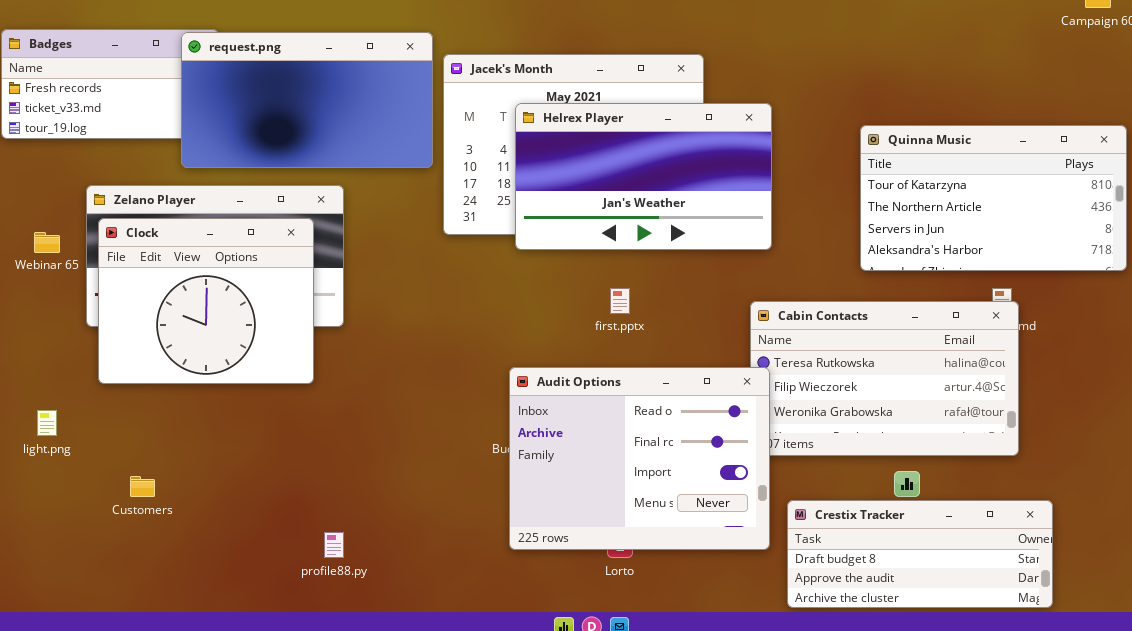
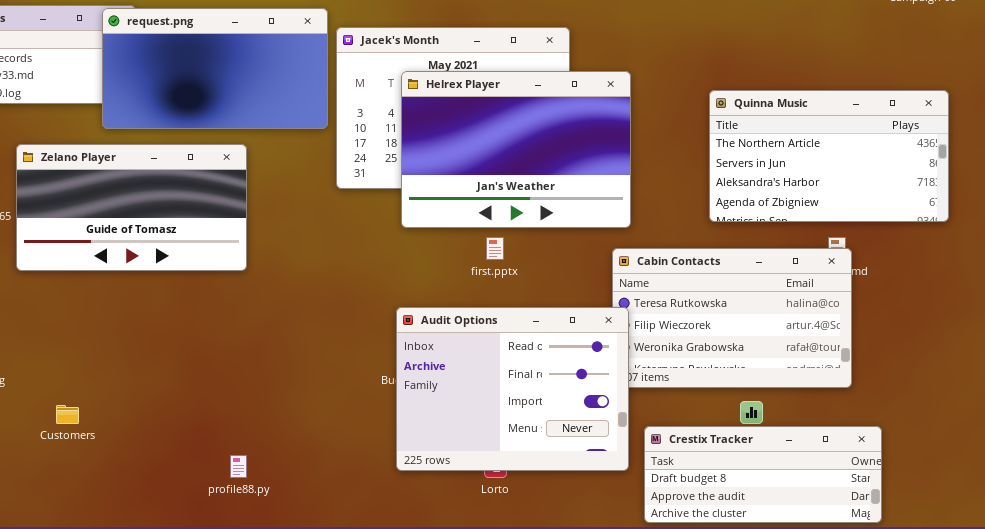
Helrex Player: [515,103,772,250] -> [401,71,631,228], resized
Quinna Music: [860,125,1127,271] -> [709,90,949,222], scrolled down 1 row
Clock: [98,218,314,384] -> none, closed

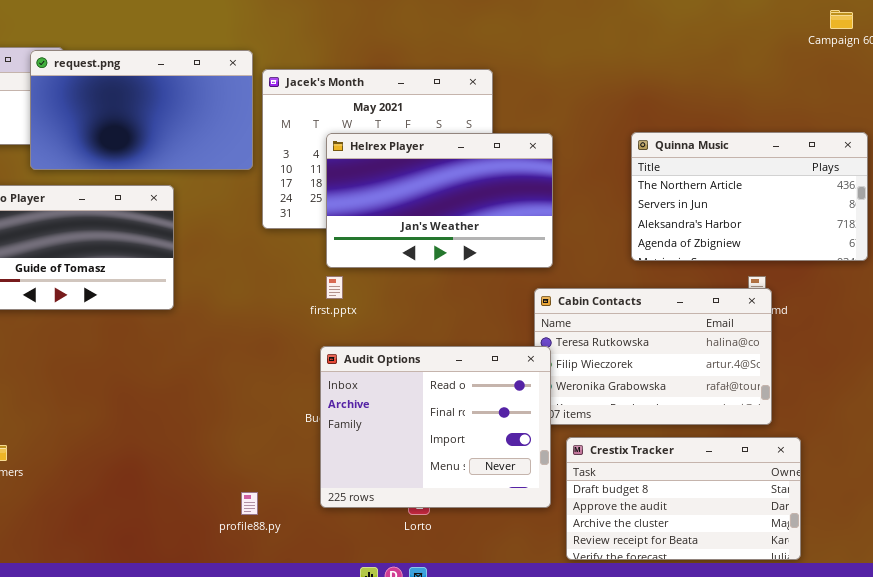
Helrex Player: [401,71,631,228] -> [326,133,553,268], resized
first.pptx: [486,237,504,260] -> [326,276,343,299], moved
Crestix Tracker: [644,426,882,523] -> [566,437,801,560], resized
profile88.py: [230,455,247,478] -> [241,492,258,515], moved

